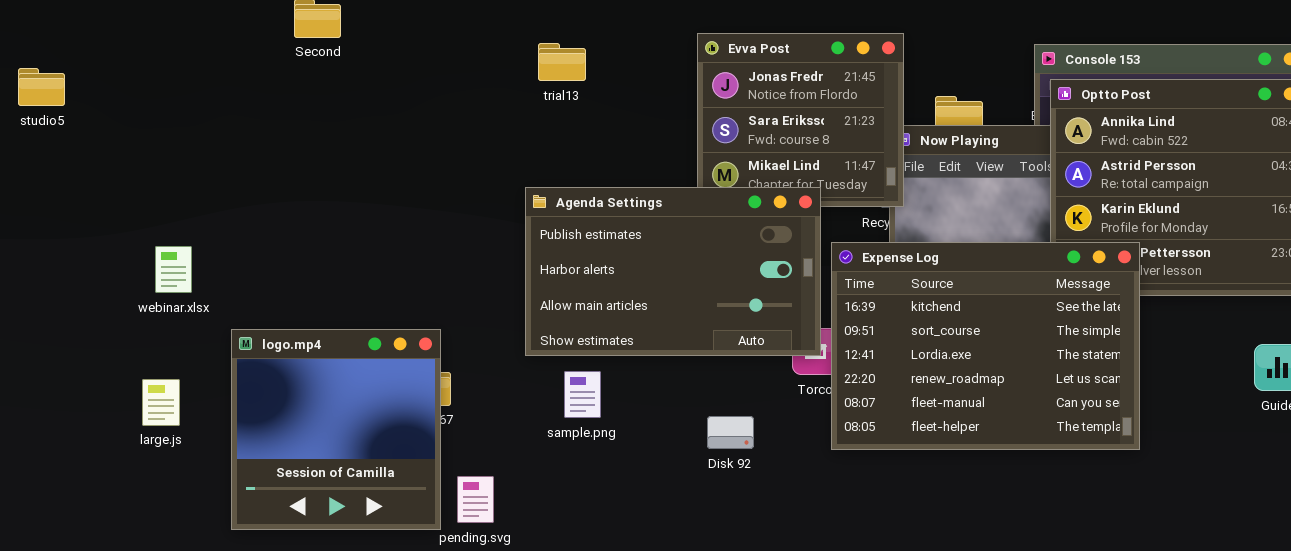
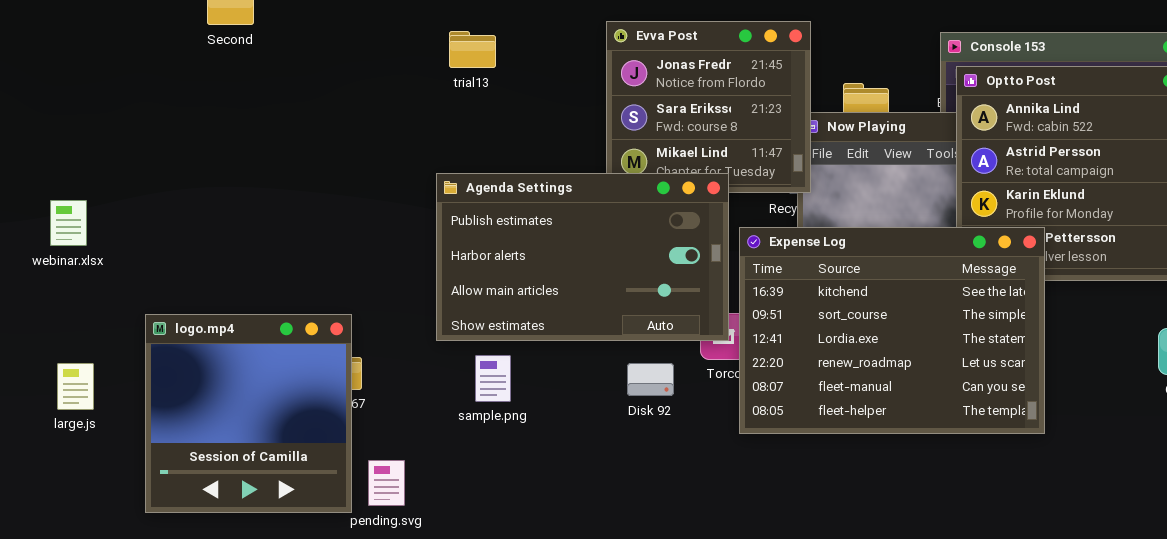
webinar.xlsx: [155,246,192,293] -> [50,200,87,246], moved
Disk 92: [707,416,754,449] -> [627,363,674,396], moved

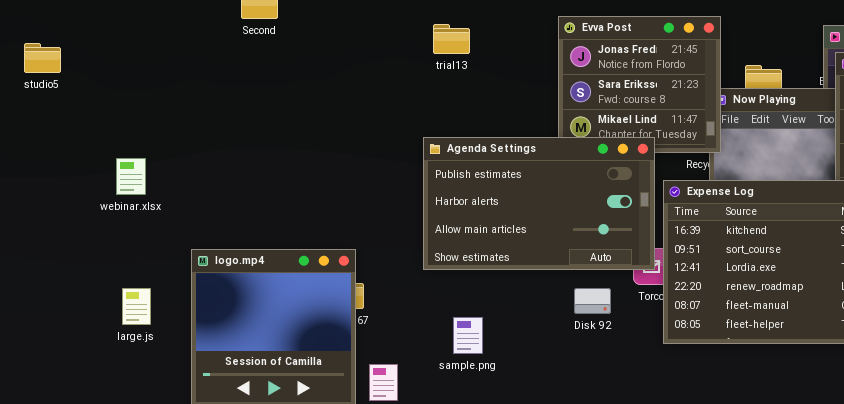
sample.png: [475,355,511,402] -> [453,317,483,354], moved

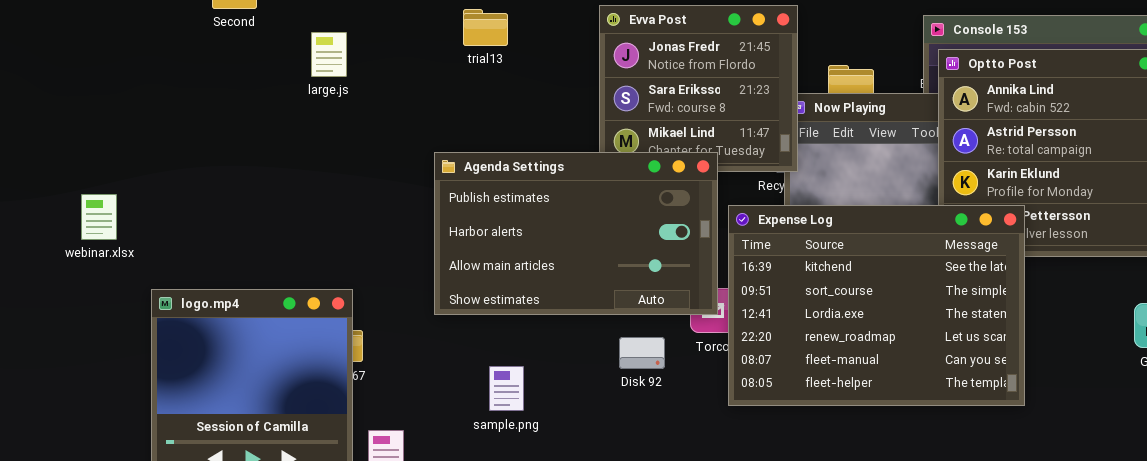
trial13: [433,24,470,54] -> [463,9,508,46], moved
webinar.xlsx: [116,158,146,195] -> [81,194,117,240], moved
large.js: [122,288,151,325] -> [311,32,347,77], moved
sample.png: [453,317,483,354] -> [489,366,524,411], moved

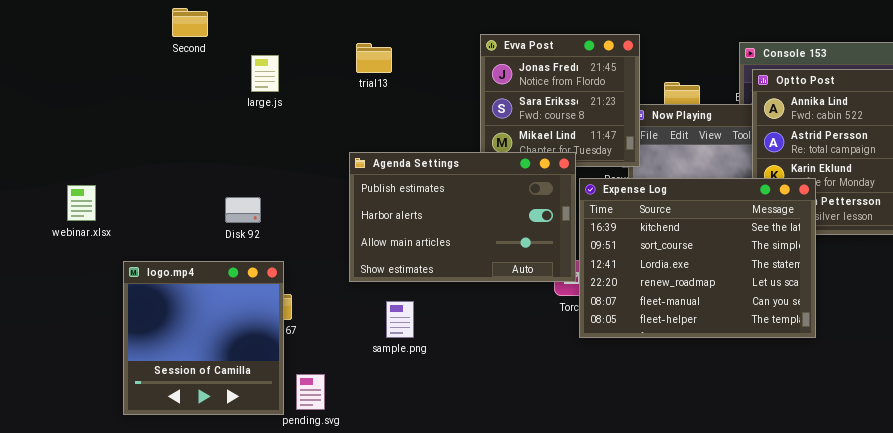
trial13: [463,9,508,46] -> [356,43,392,73], moved
Expense Log: [728,205,1025,406] -> [579,178,816,338], moved
Disk 92: [619,337,665,369] -> [225,197,261,223], moved
sample.png: [489,366,524,411] -> [386,301,414,338], moved

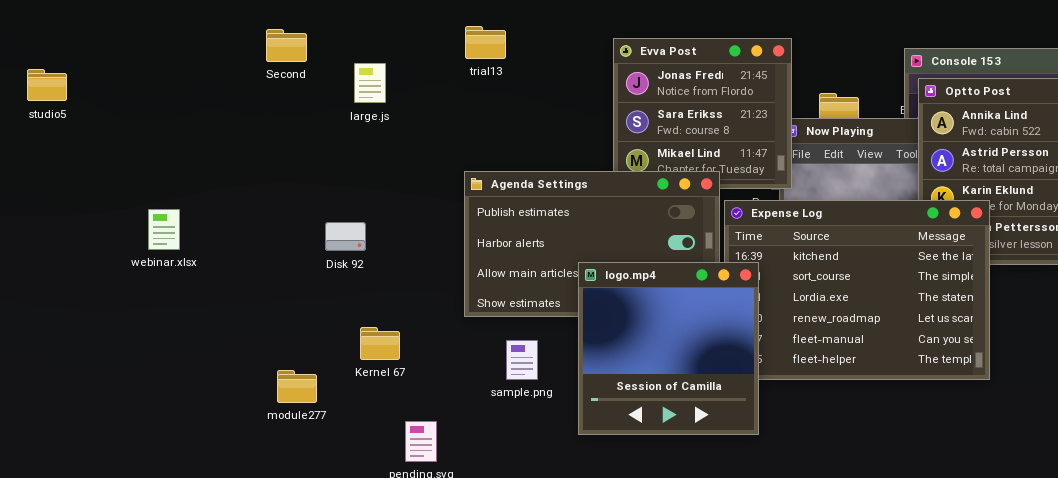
Second: [172,8,208,37] -> [266,29,307,62], moved
trial13: [356,43,392,73] -> [465,26,506,59], moved
logo.mp4: [123,261,284,415] -> [578,262,759,435], moved

